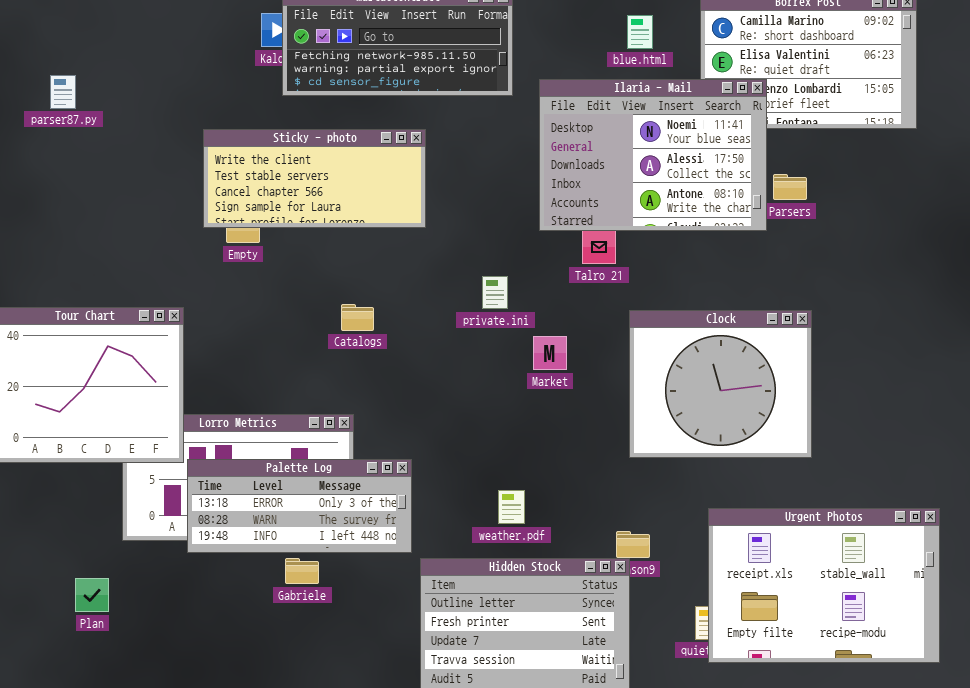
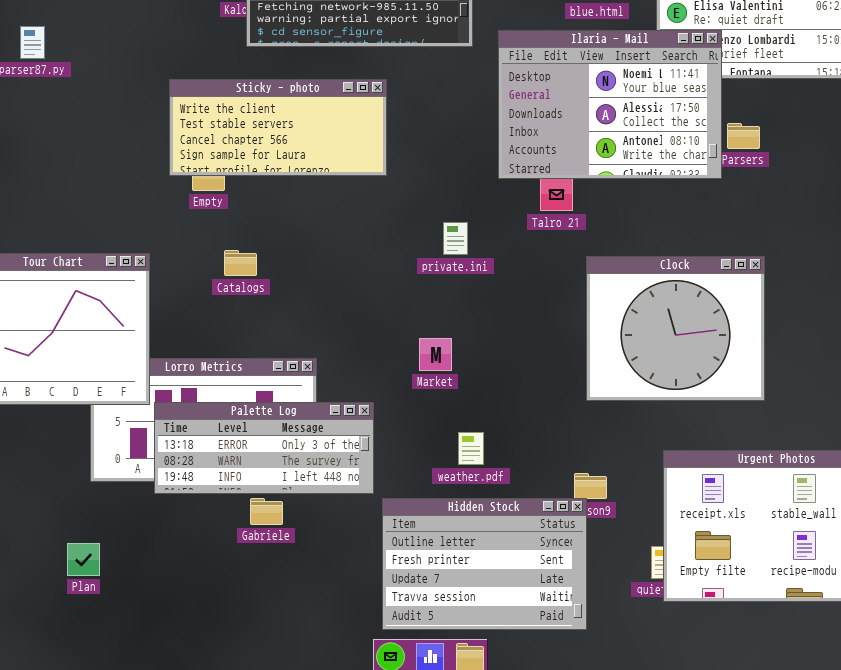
Catalogs: [341,304,374,331] -> [224,250,257,276], moved
Market: [533,336,567,370] -> [419,338,452,371], moved
Plan: [75,578,109,612] -> [67,543,100,576], moved

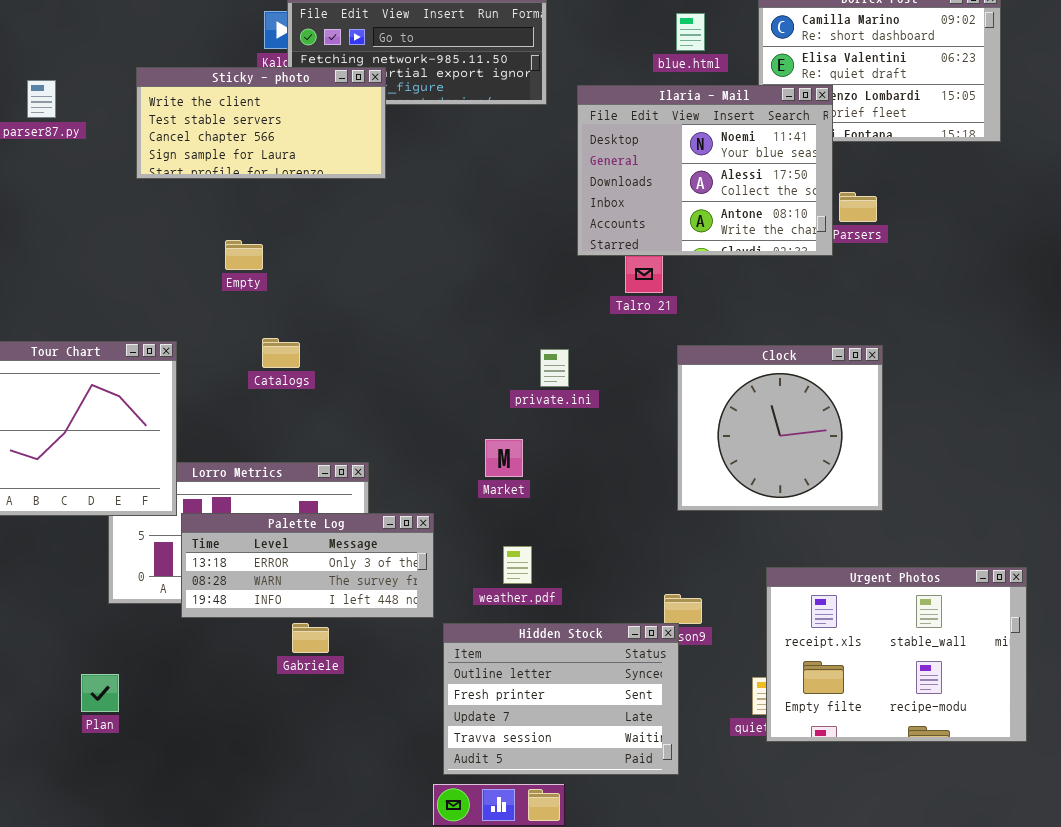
Sticky - photo: [169,79,387,176] -> [136,67,386,179], moved
private.ini: [443,222,468,255] -> [540,349,569,387], moved
weather.pdf: [458,432,484,465] -> [503,546,532,584], moved

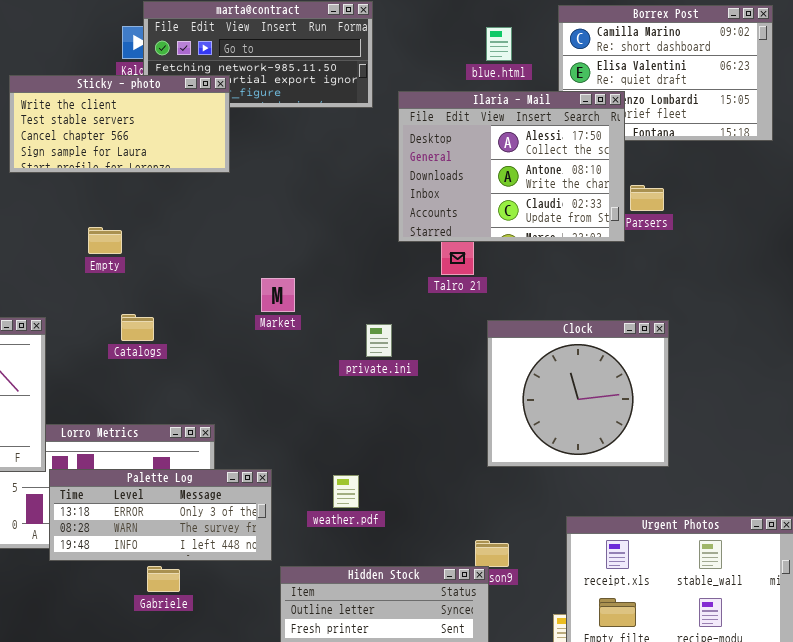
Ilaria - Mail: [577,85,833,256] -> [398,91,625,242], scrolled down 1 row
Market: [485,439,523,477] -> [261,278,295,312], moved
weather.pdf: [503,546,532,584] -> [333,475,359,508], moved

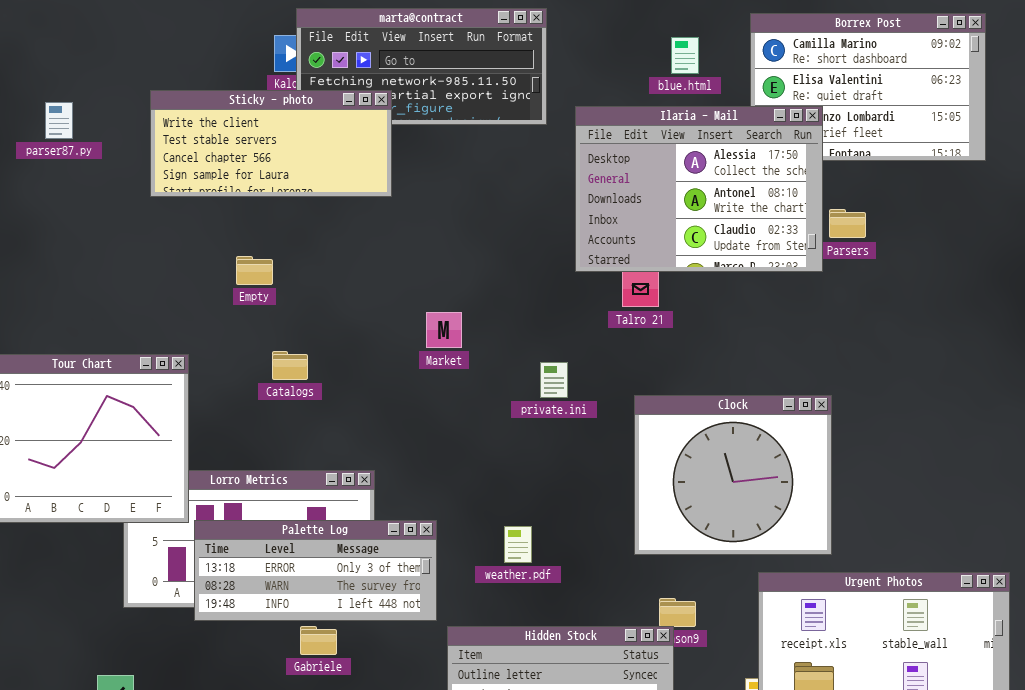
Clock: [487,320,669,467] -> [634,395,832,555], moved

